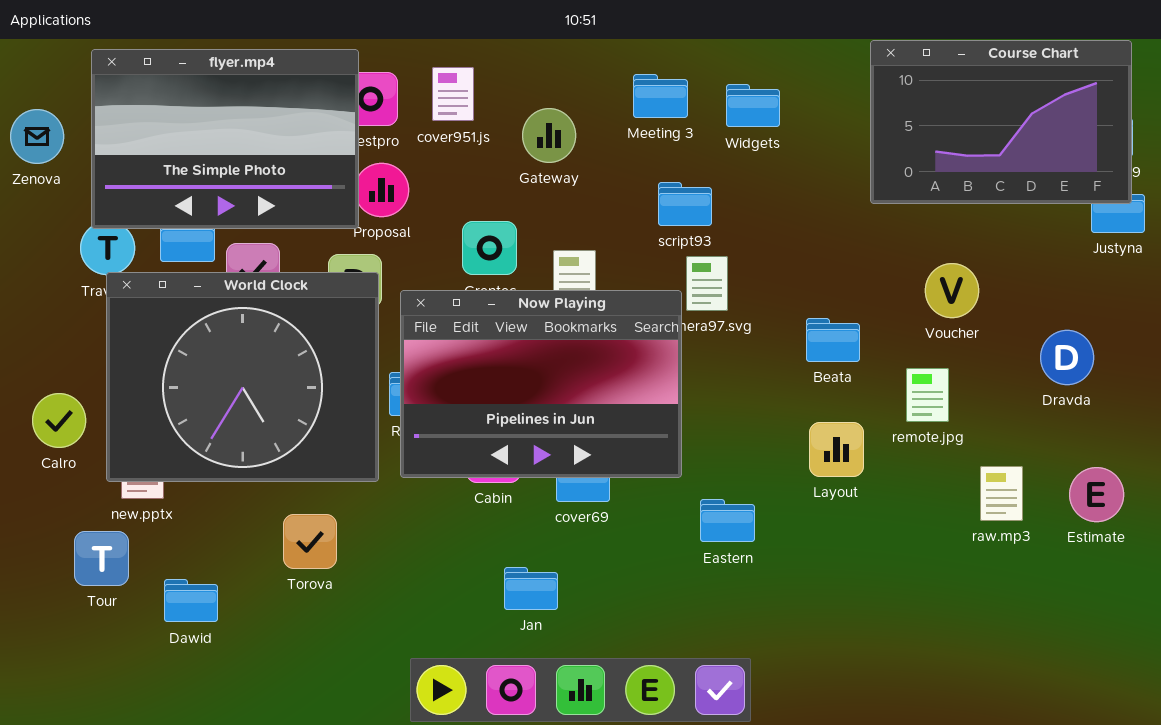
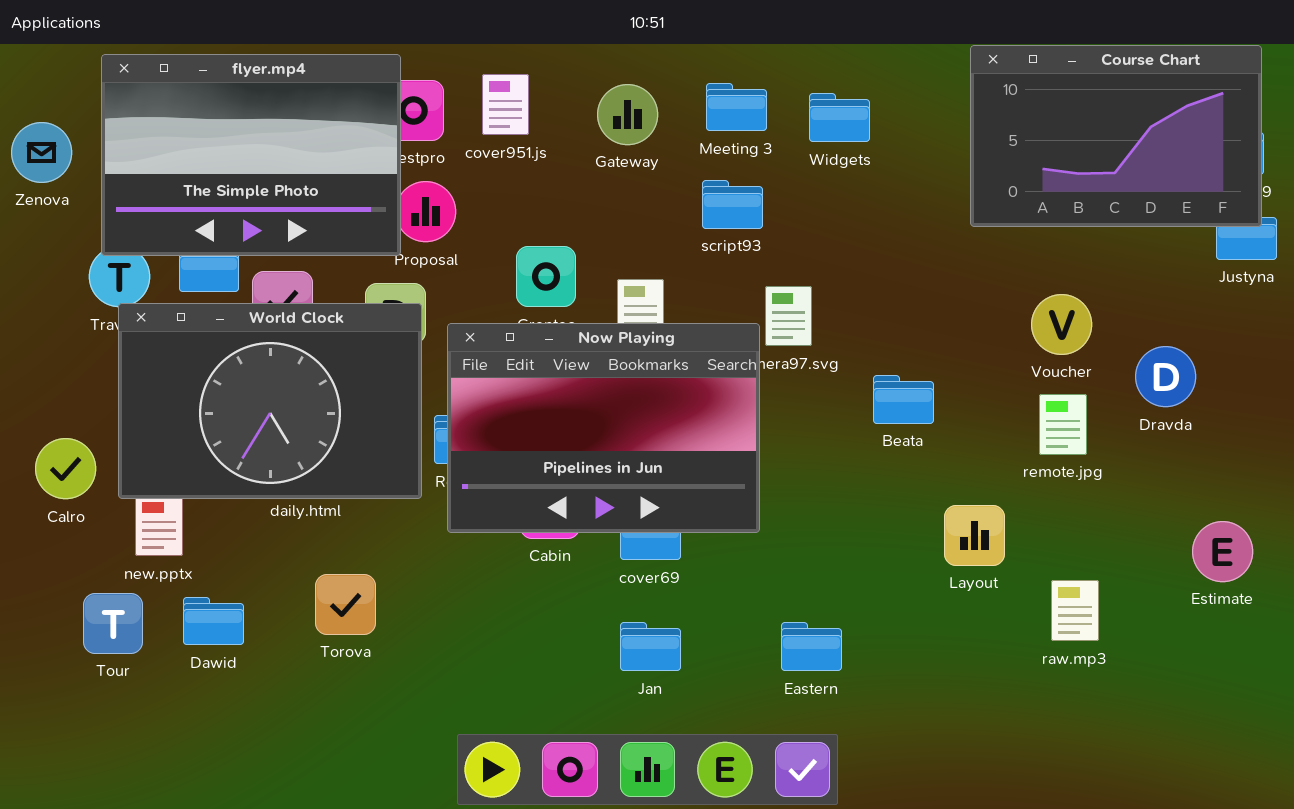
Gateway: [522,108,576,163] -> [597,84,658,145], moved
script93: [658,182,712,226] -> [702,180,763,229], moved
World Clock: [106,272,379,482] -> [118,303,422,499], resized
Beata: [806,318,860,362] -> [873,375,934,424], moved
Dravda: [1040,330,1094,385] -> [1135,346,1196,407], moved
remote.jpg: [906,368,949,422] -> [1039,394,1087,455], moved
Layout: [809,422,864,477] -> [944,505,1005,566], moved
raw.mp3: [980,466,1023,521] -> [1051,580,1099,641], moved
Eastern: [700,499,755,542] -> [781,622,842,671], moved
Jan: [504,567,558,610] -> [620,622,681,671], moved
Dawid: [164,579,218,622] -> [183,597,244,645], moved

